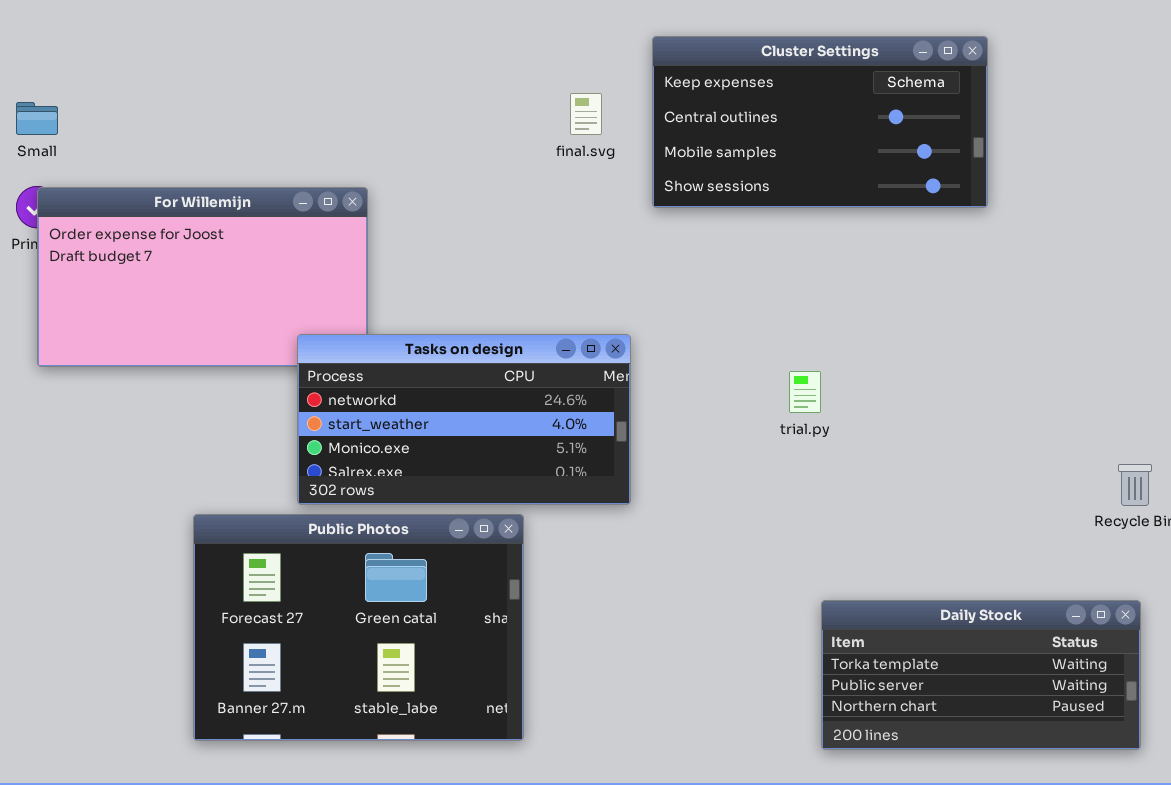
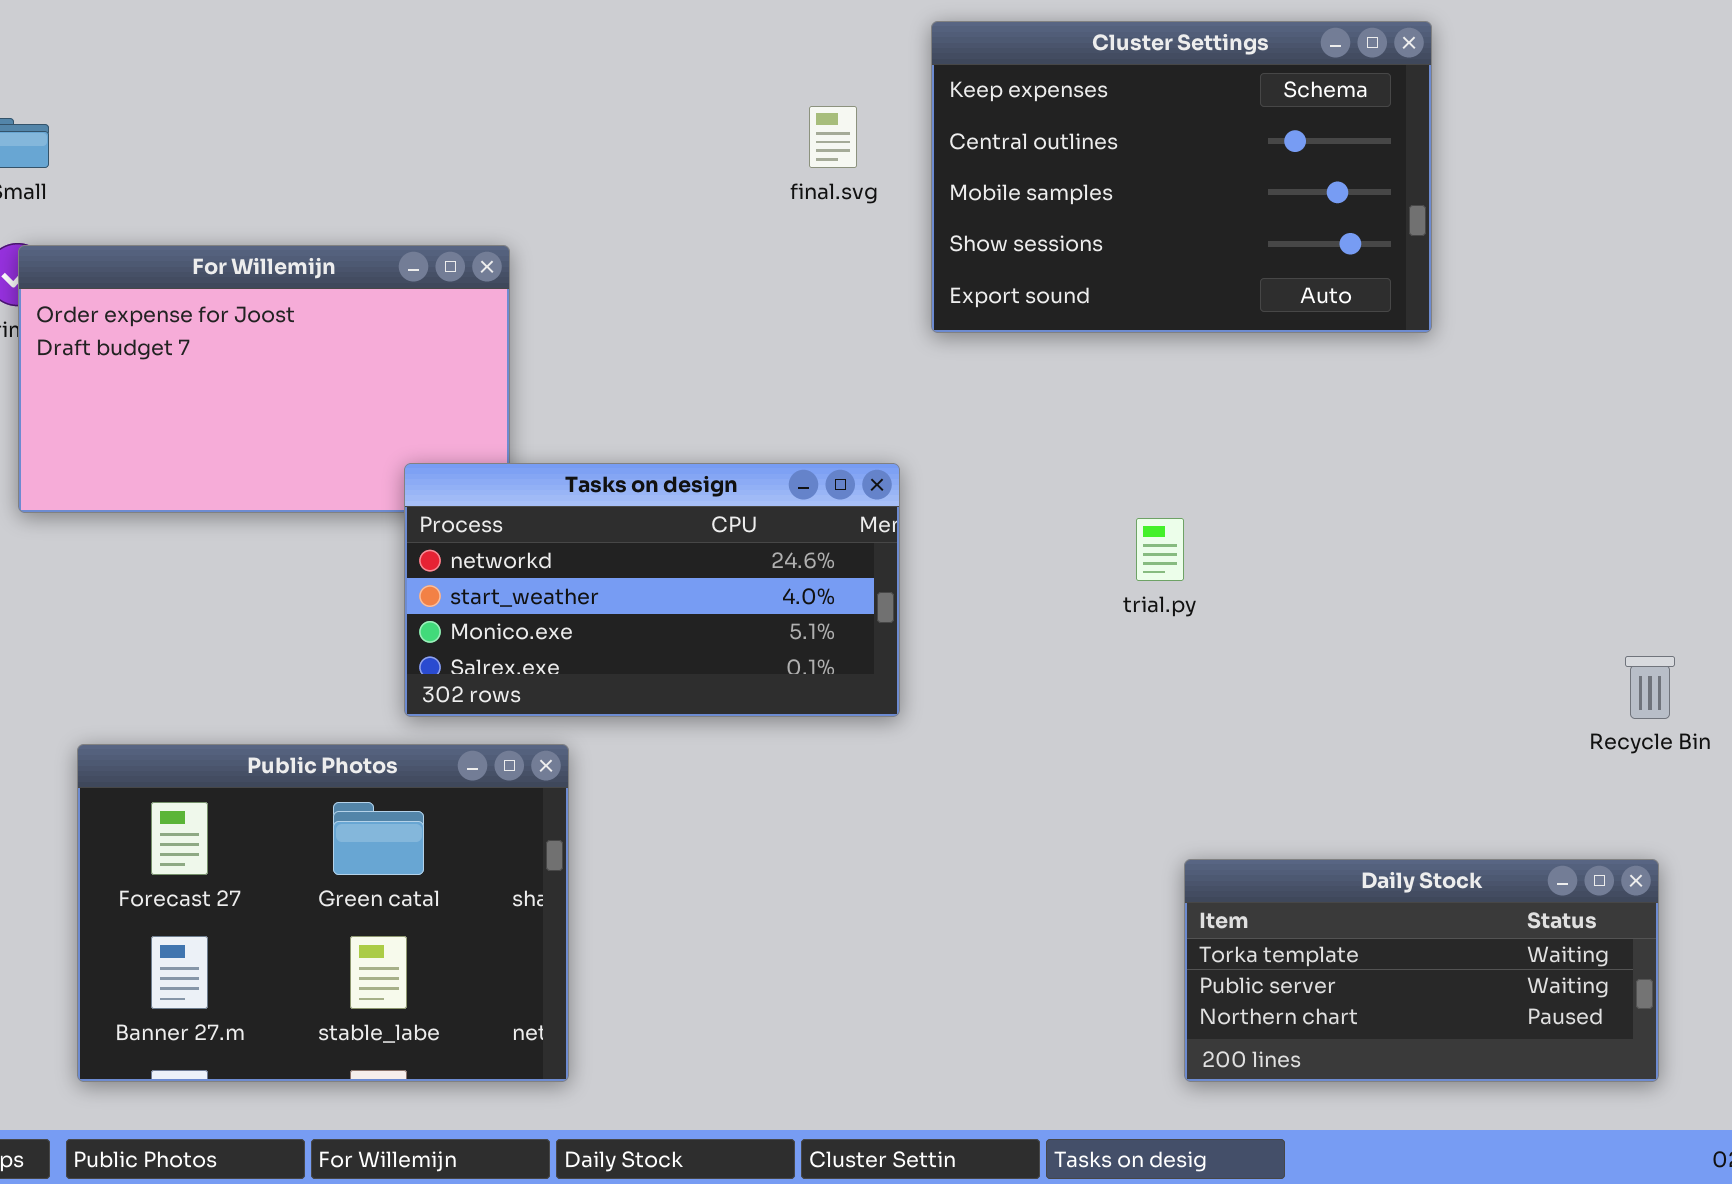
Cluster Settings: [652,36,988,208] -> [931,21,1432,333], resized
Public Photos: [193,514,524,741] -> [77,744,569,1082], moved

